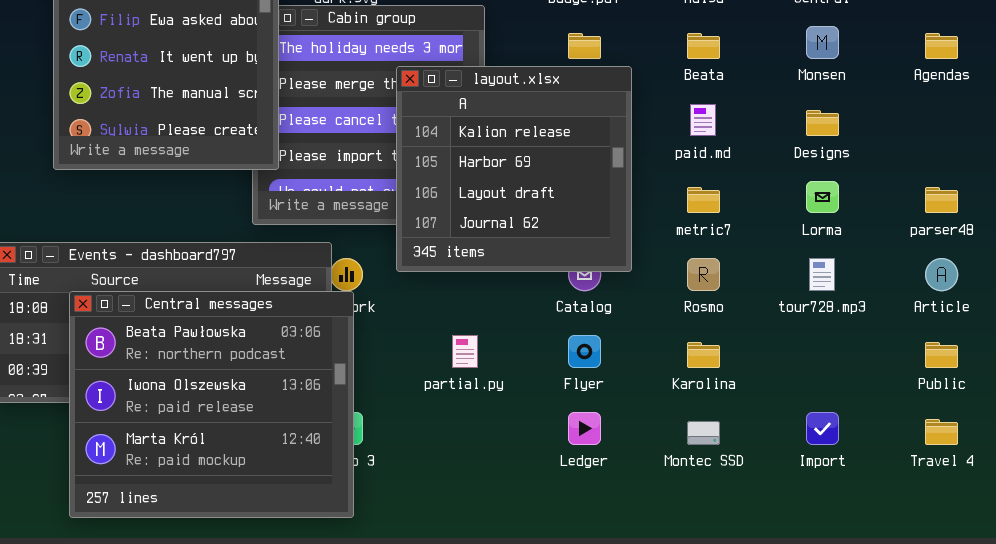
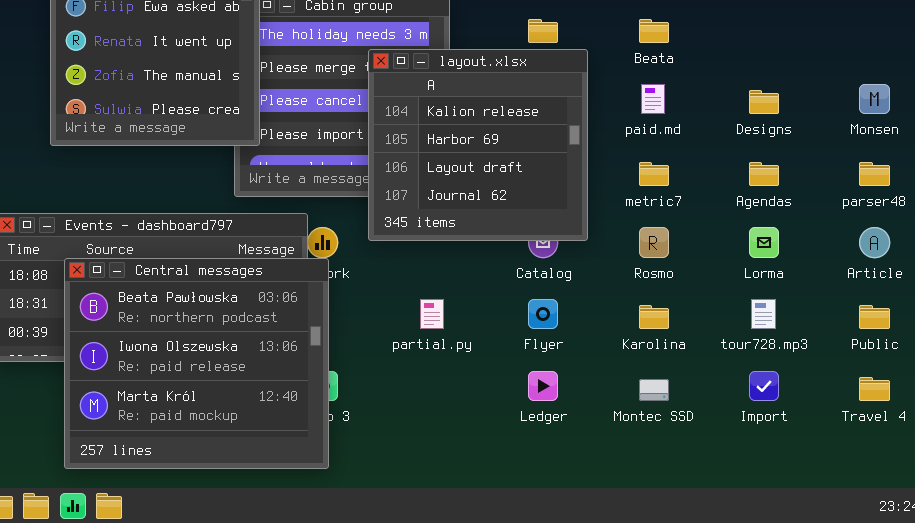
Monsen: [806,26,839,59] -> [859,84,890,114], moved
Agendas: [925,33,958,59] -> [749,162,779,186], moved
Lorma: [806,181,839,213] -> [749,227,779,258], moved
tour728.mp3: [809,258,835,291] -> [751,299,776,329], moved

